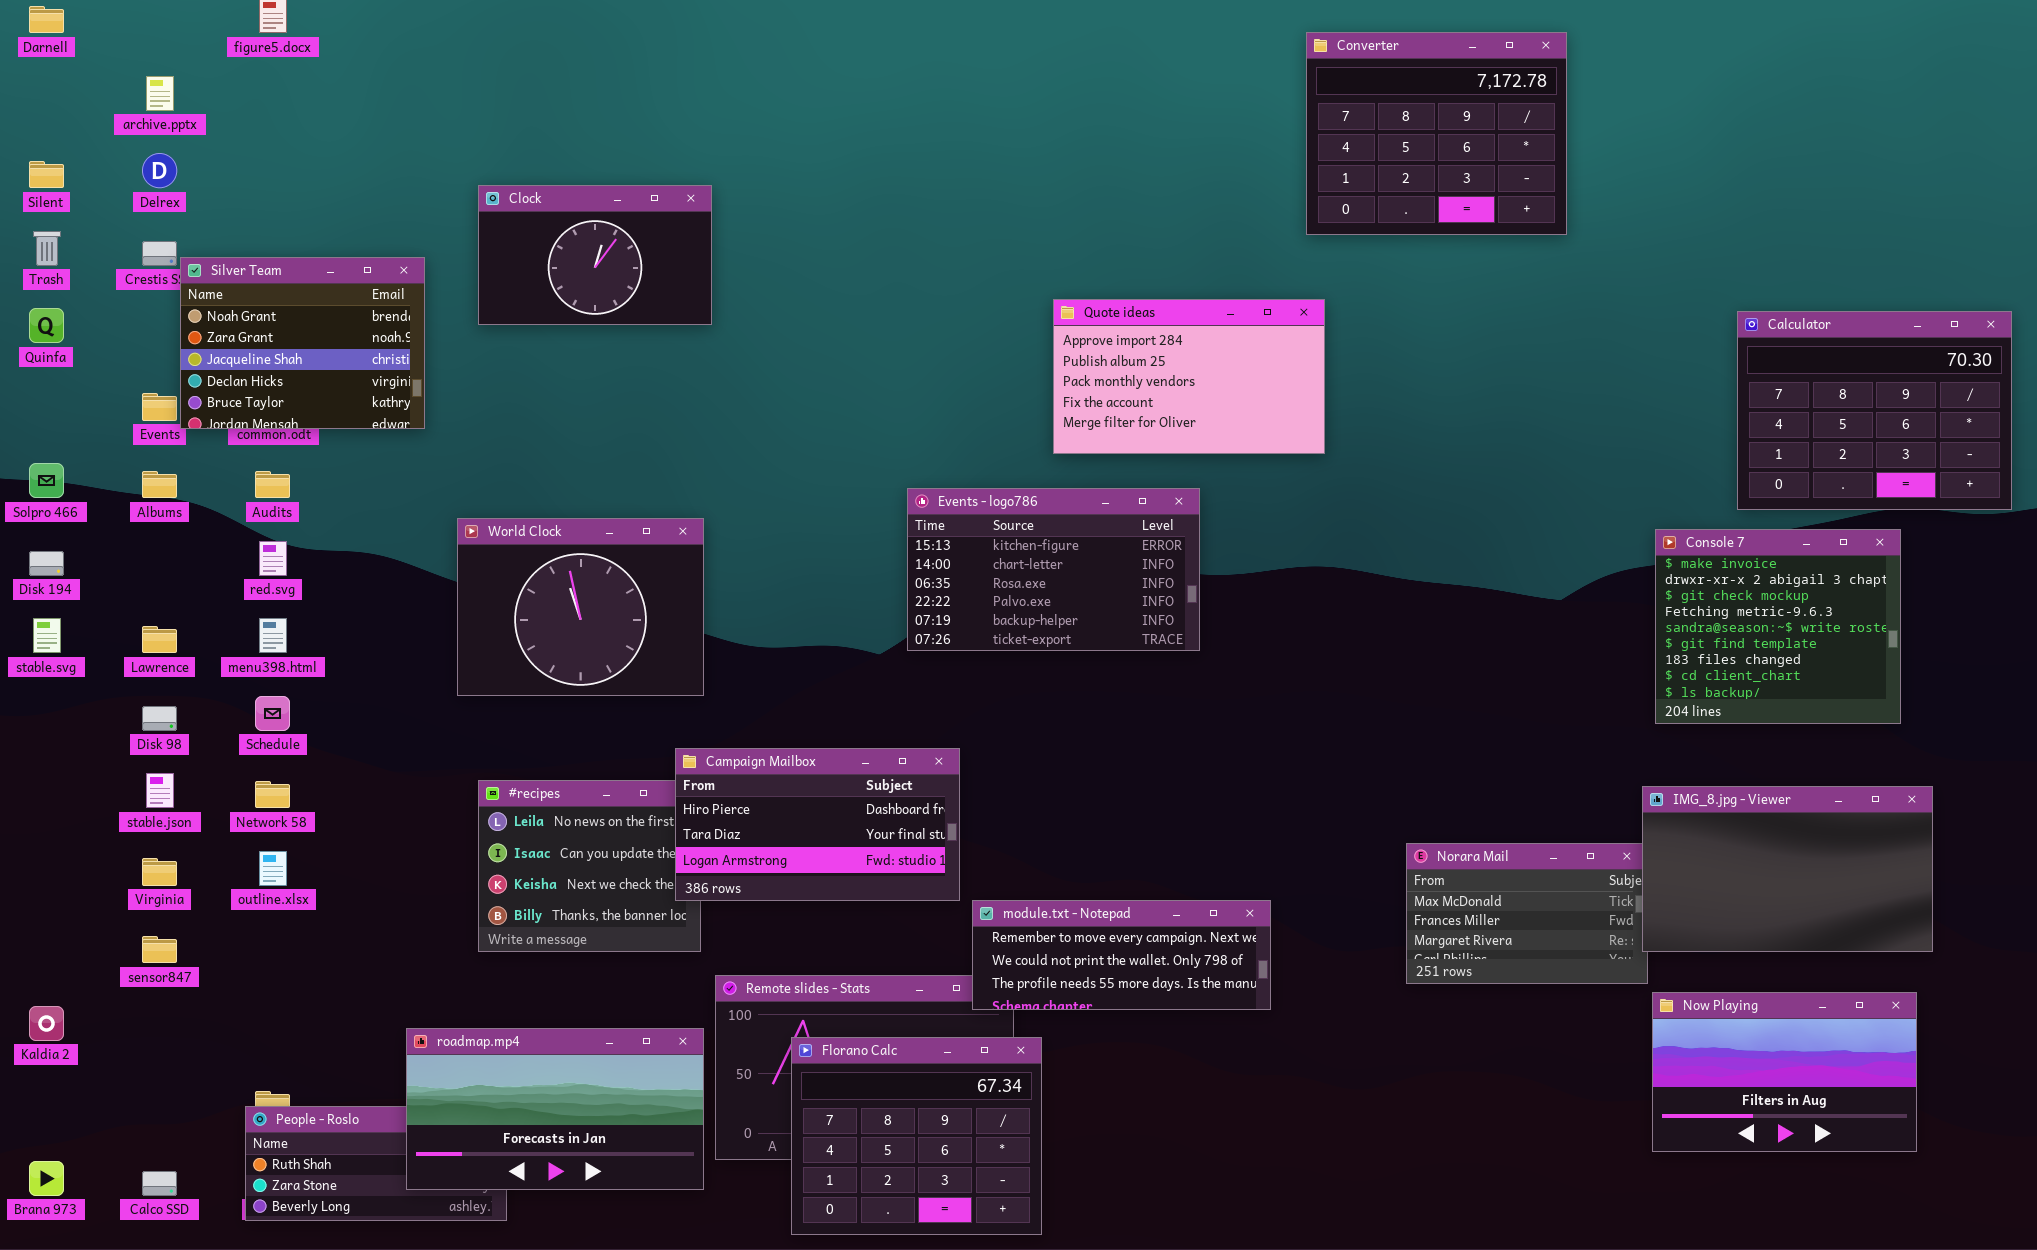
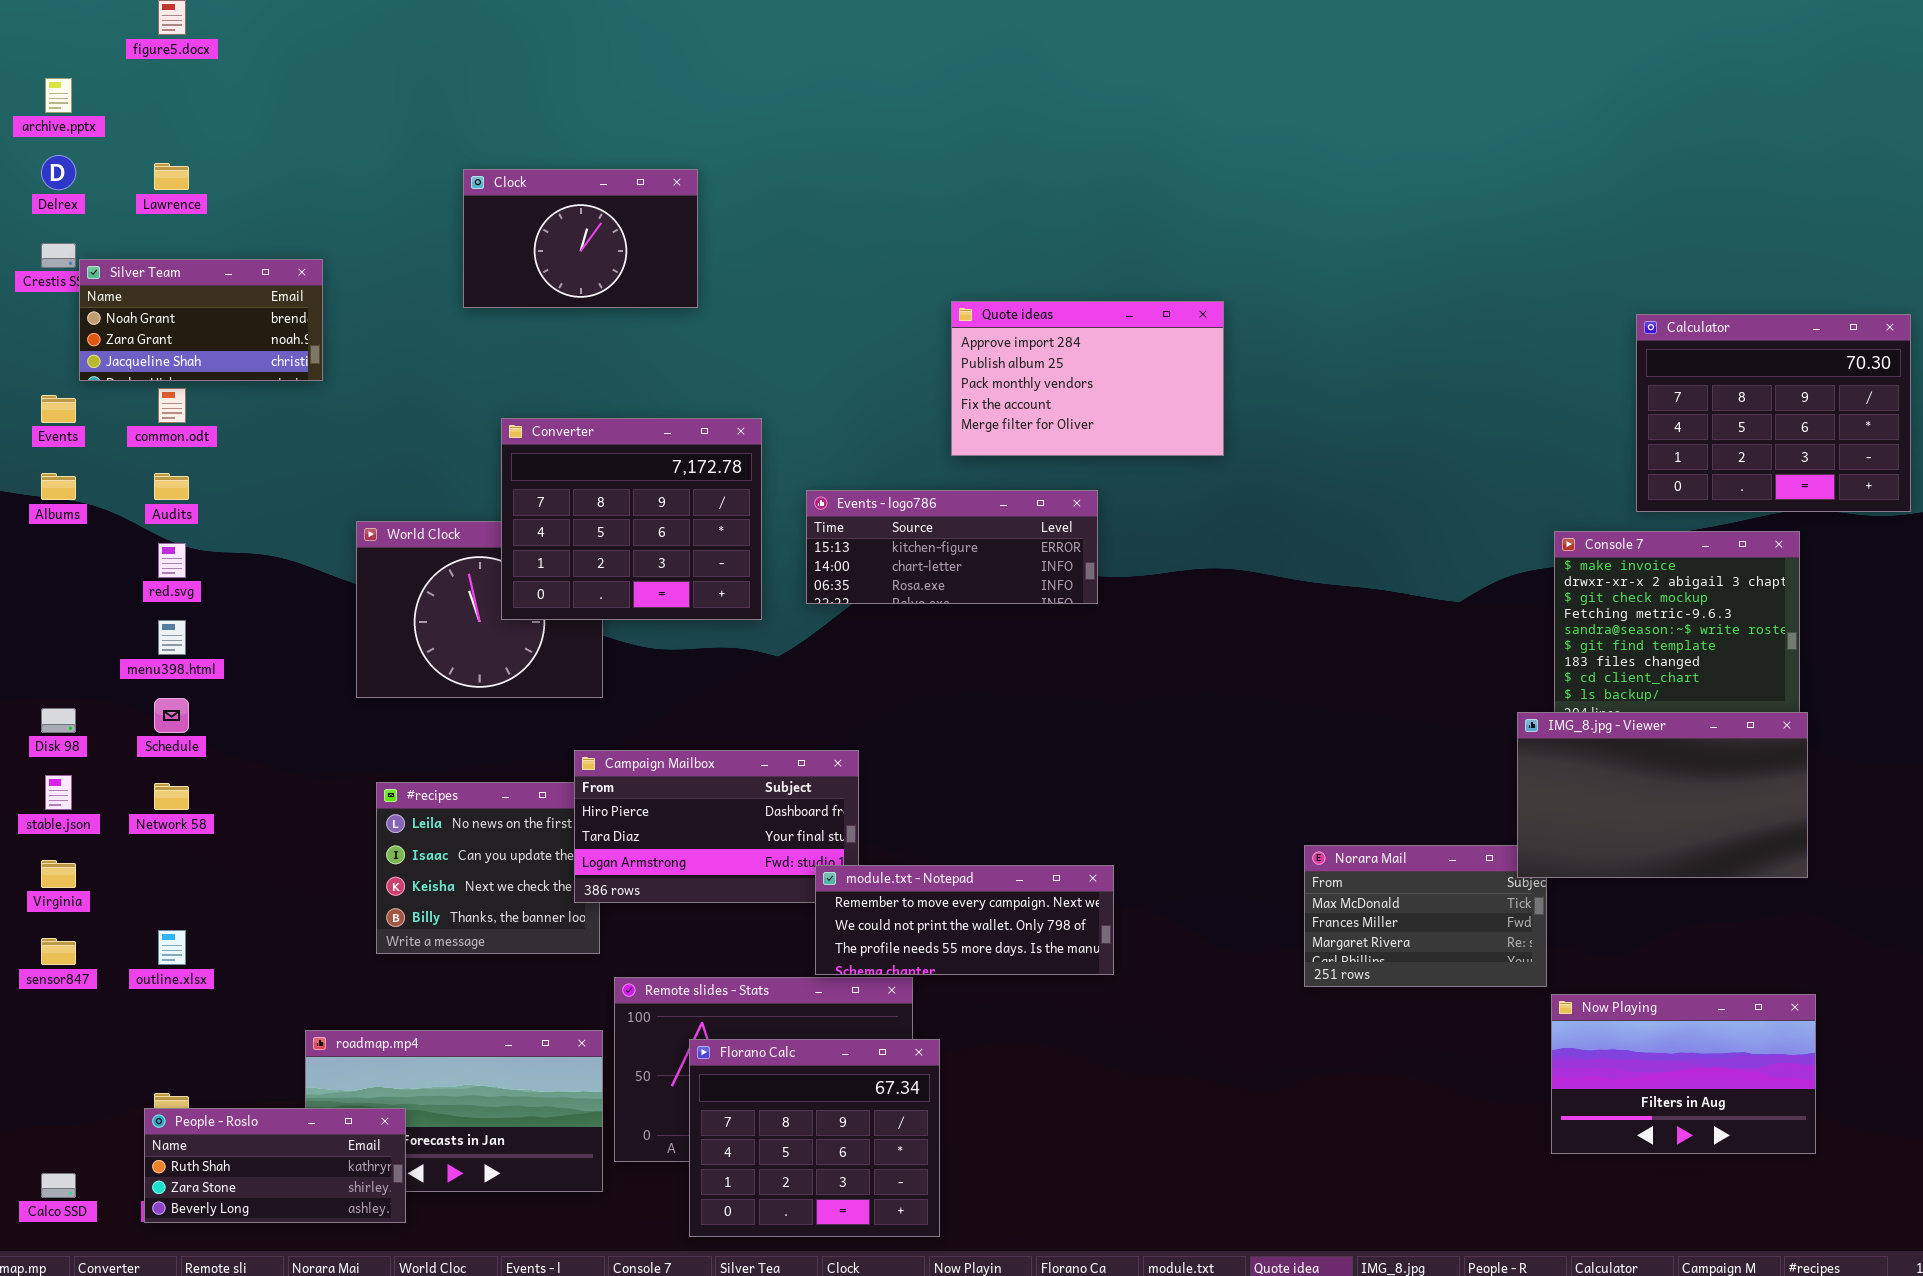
Converter: [1306,32,1567,235] -> [501,418,762,620], moved
Clock: [478,185,712,325] -> [463,169,698,308], moved
Silver Team: [180,257,425,429] -> [79,259,323,381], resized
Events - logo786: [907,488,1200,651] -> [806,490,1098,604], resized
Lawrence: [142,626,177,653] -> [154,163,189,190], moved
IMG_8.jpg - Viewer: [1642,786,1933,952] -> [1517,712,1808,878], moved
outline.xlsx: [259,851,287,886] -> [158,930,186,965], moved
module.txt - Notepad: [972,900,1271,1010] -> [815,865,1114,975], moved
People - Roslo: [245,1106,507,1221] -> [144,1108,406,1223], raised

